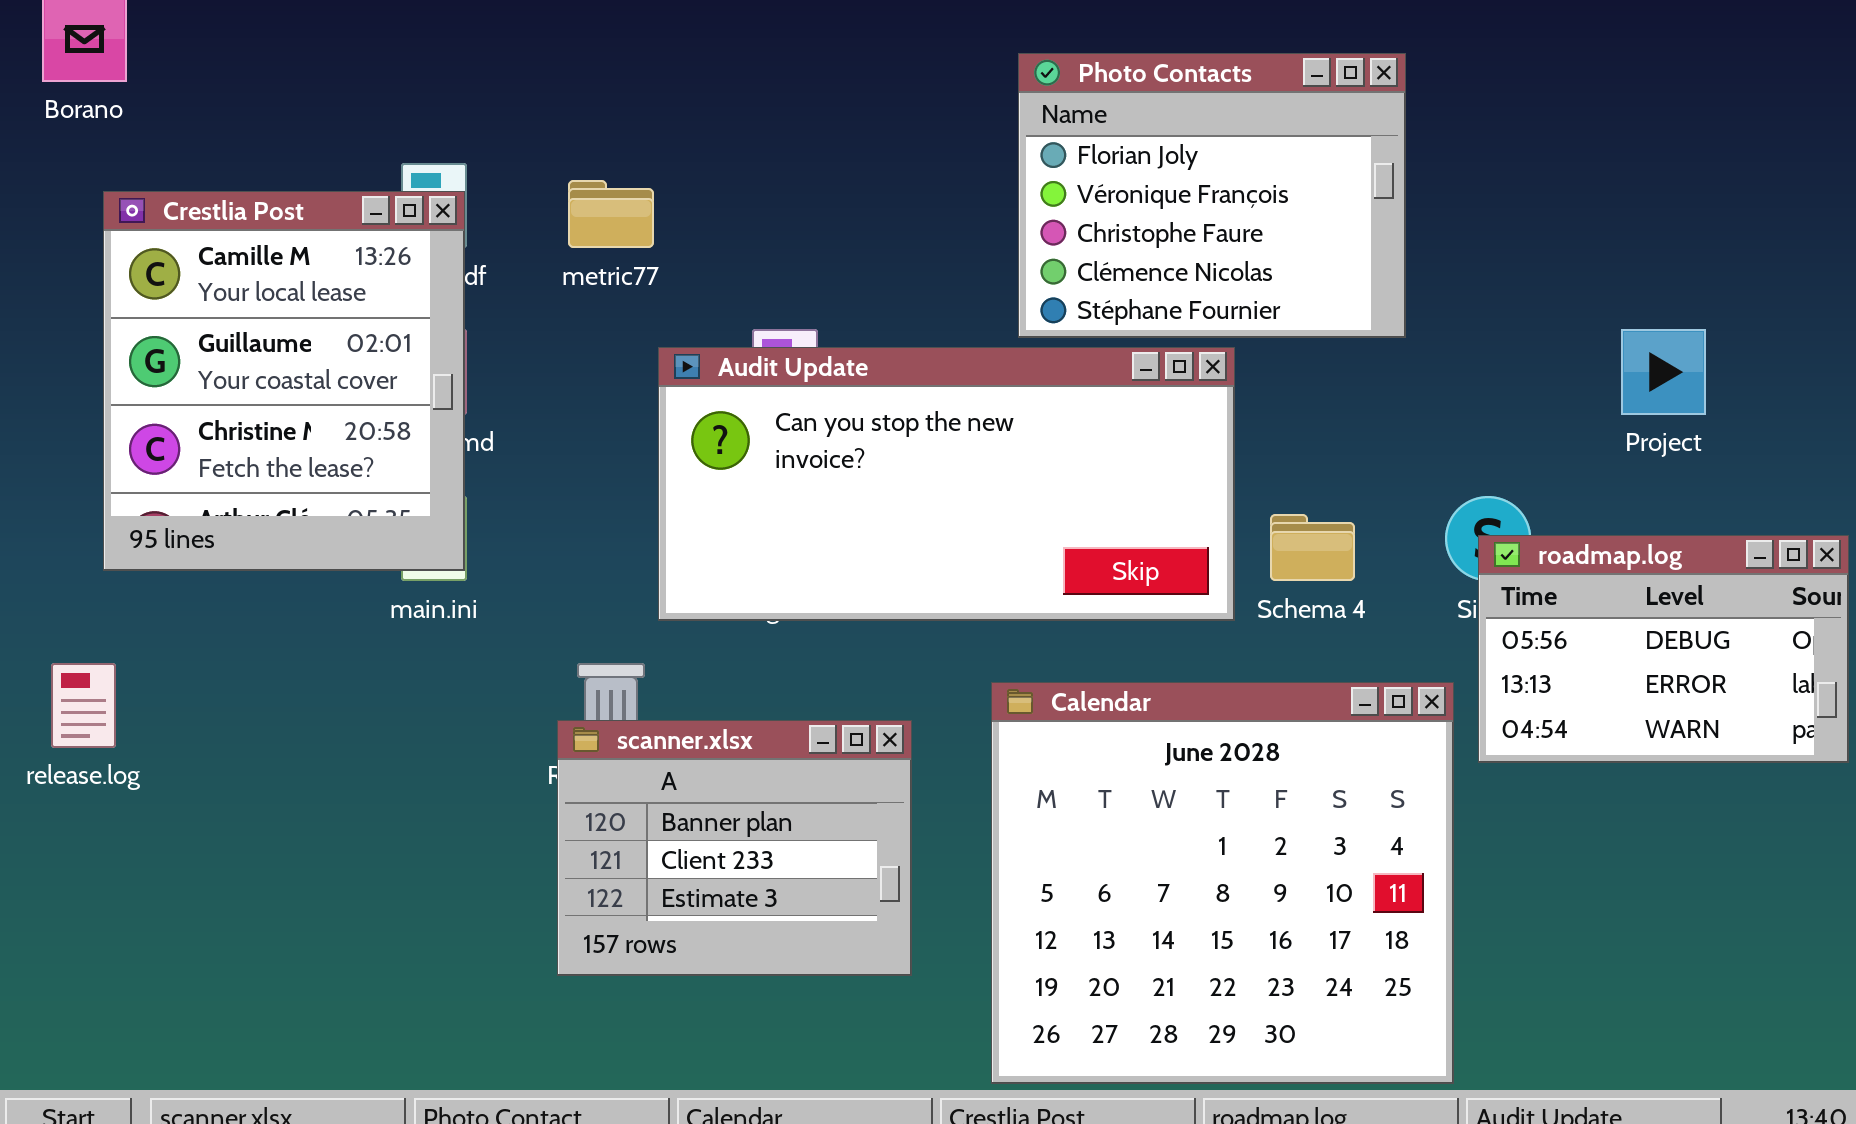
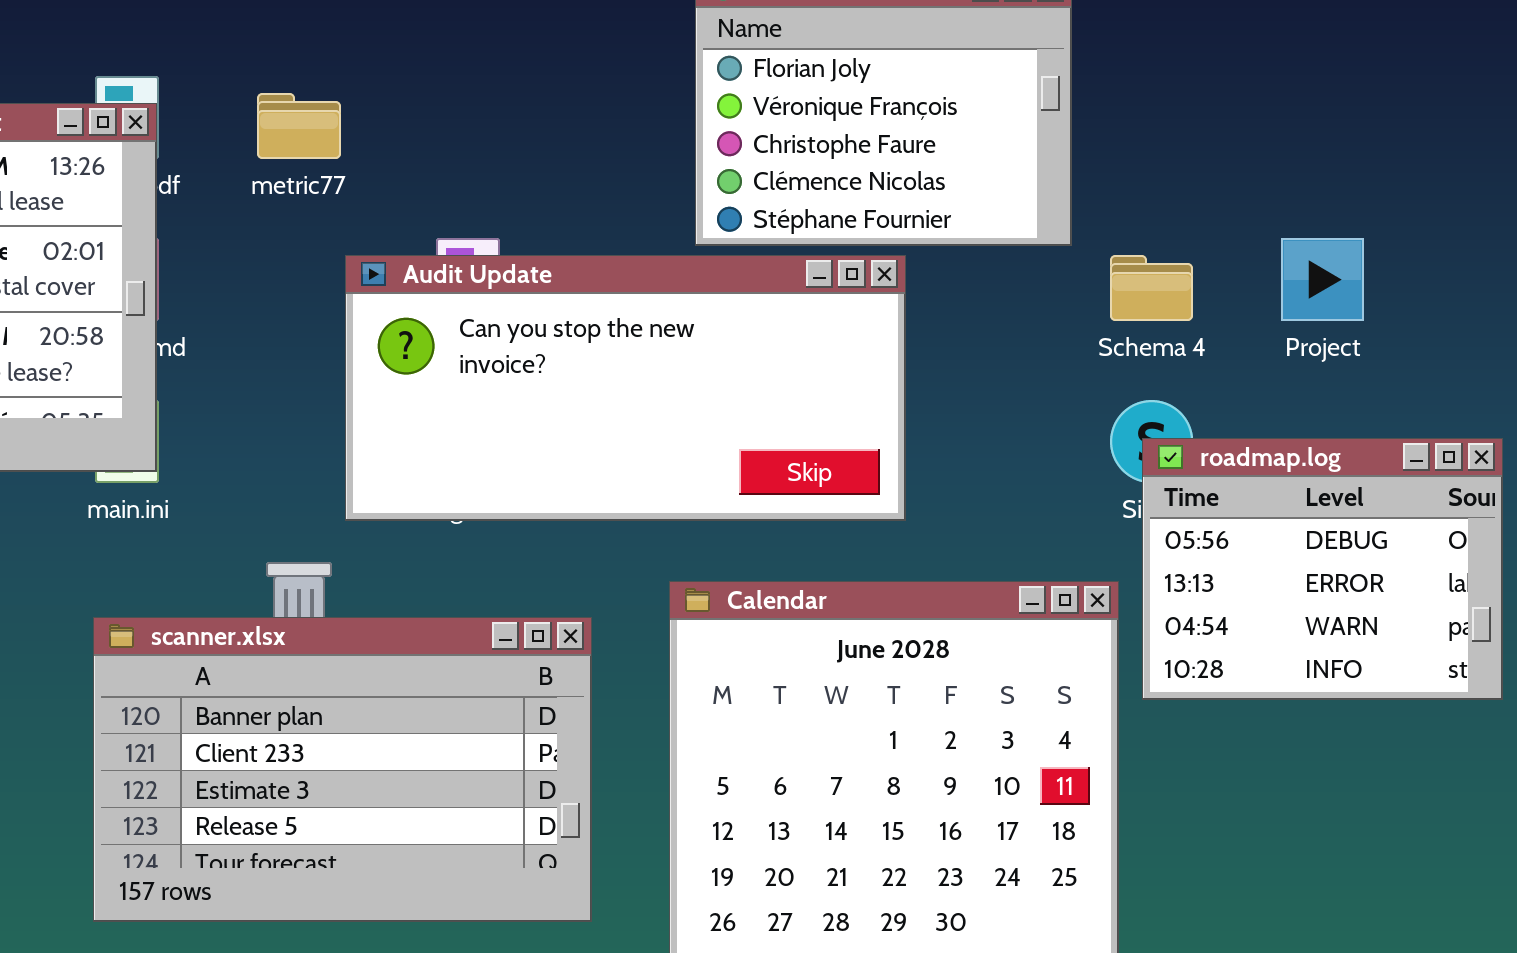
Schema 4: [1270,514,1355,581] -> [1110,255,1193,321], moved
roadmap.log: [1478,535,1849,763] -> [1142,438,1503,700], resized
scanner.xlsx: [557,720,912,976] -> [93,617,592,922], resized

